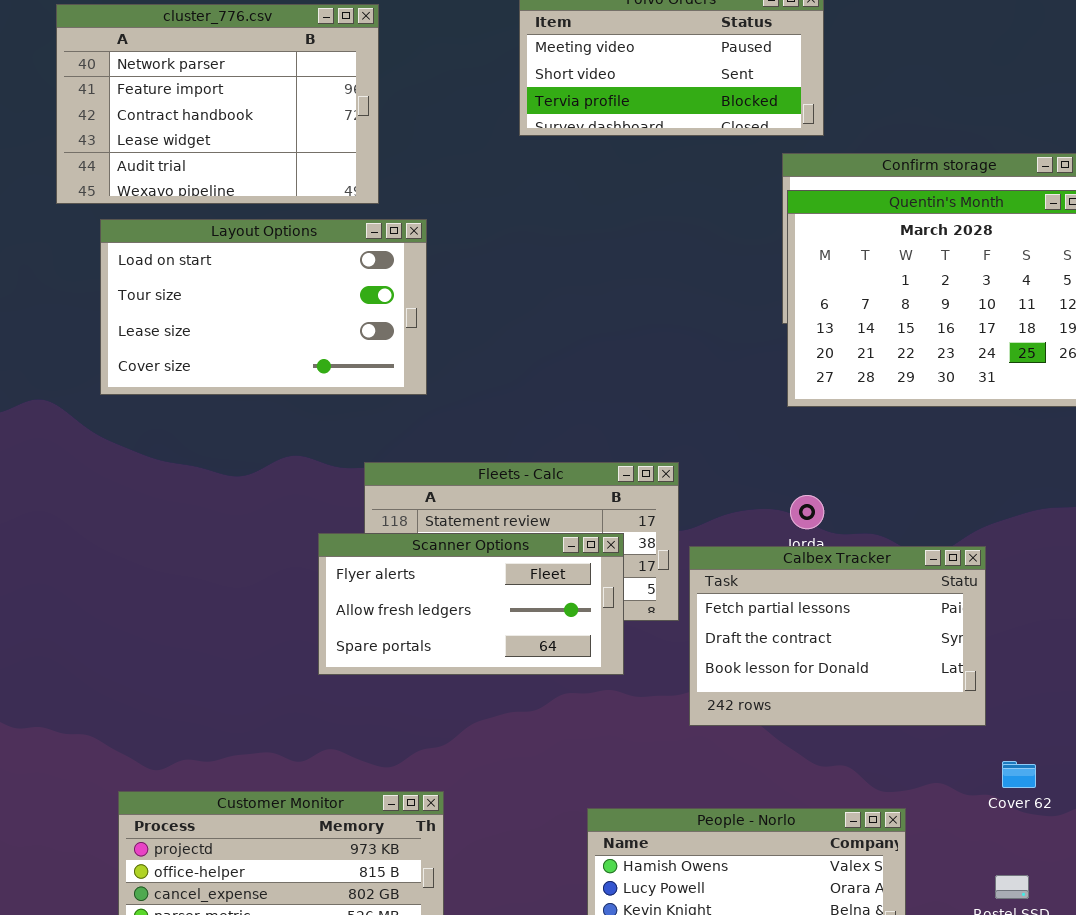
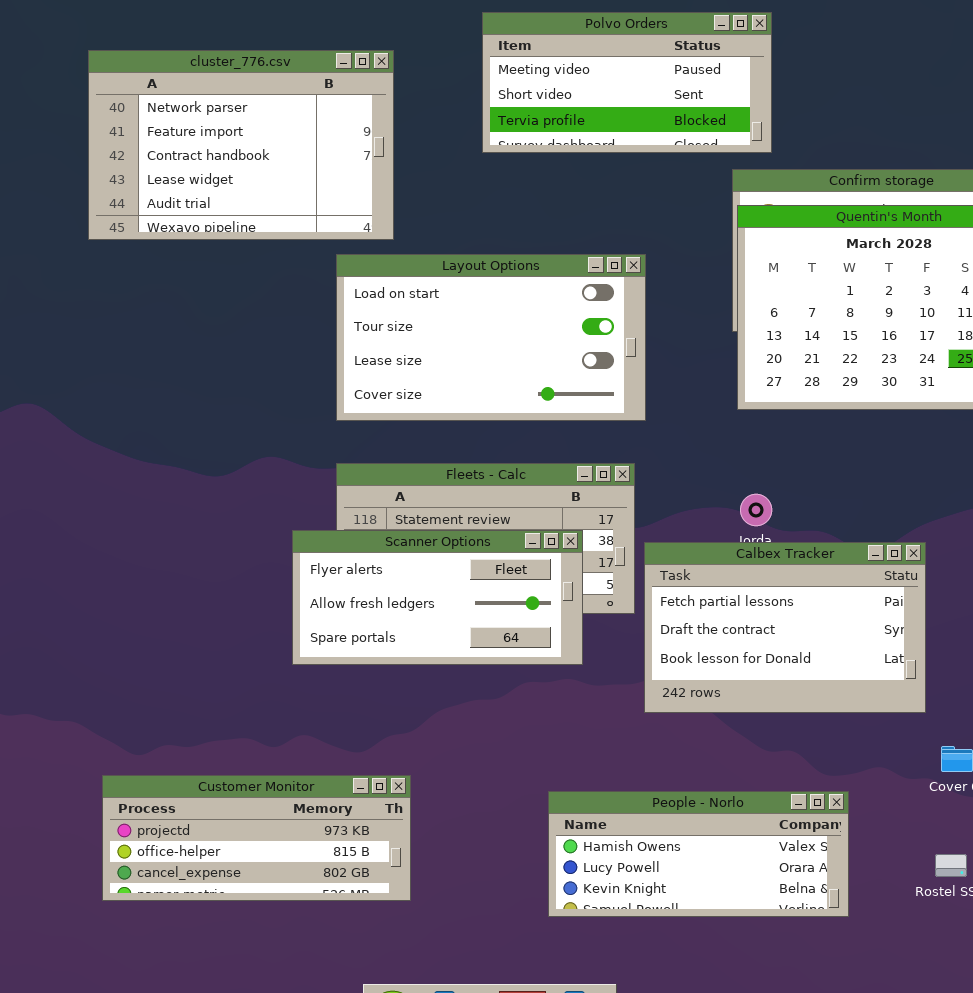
cluster_776.csv: [56,4,379,204] -> [88,50,394,240], moved
Layout Options: [100,219,427,395] -> [336,254,646,421], moved

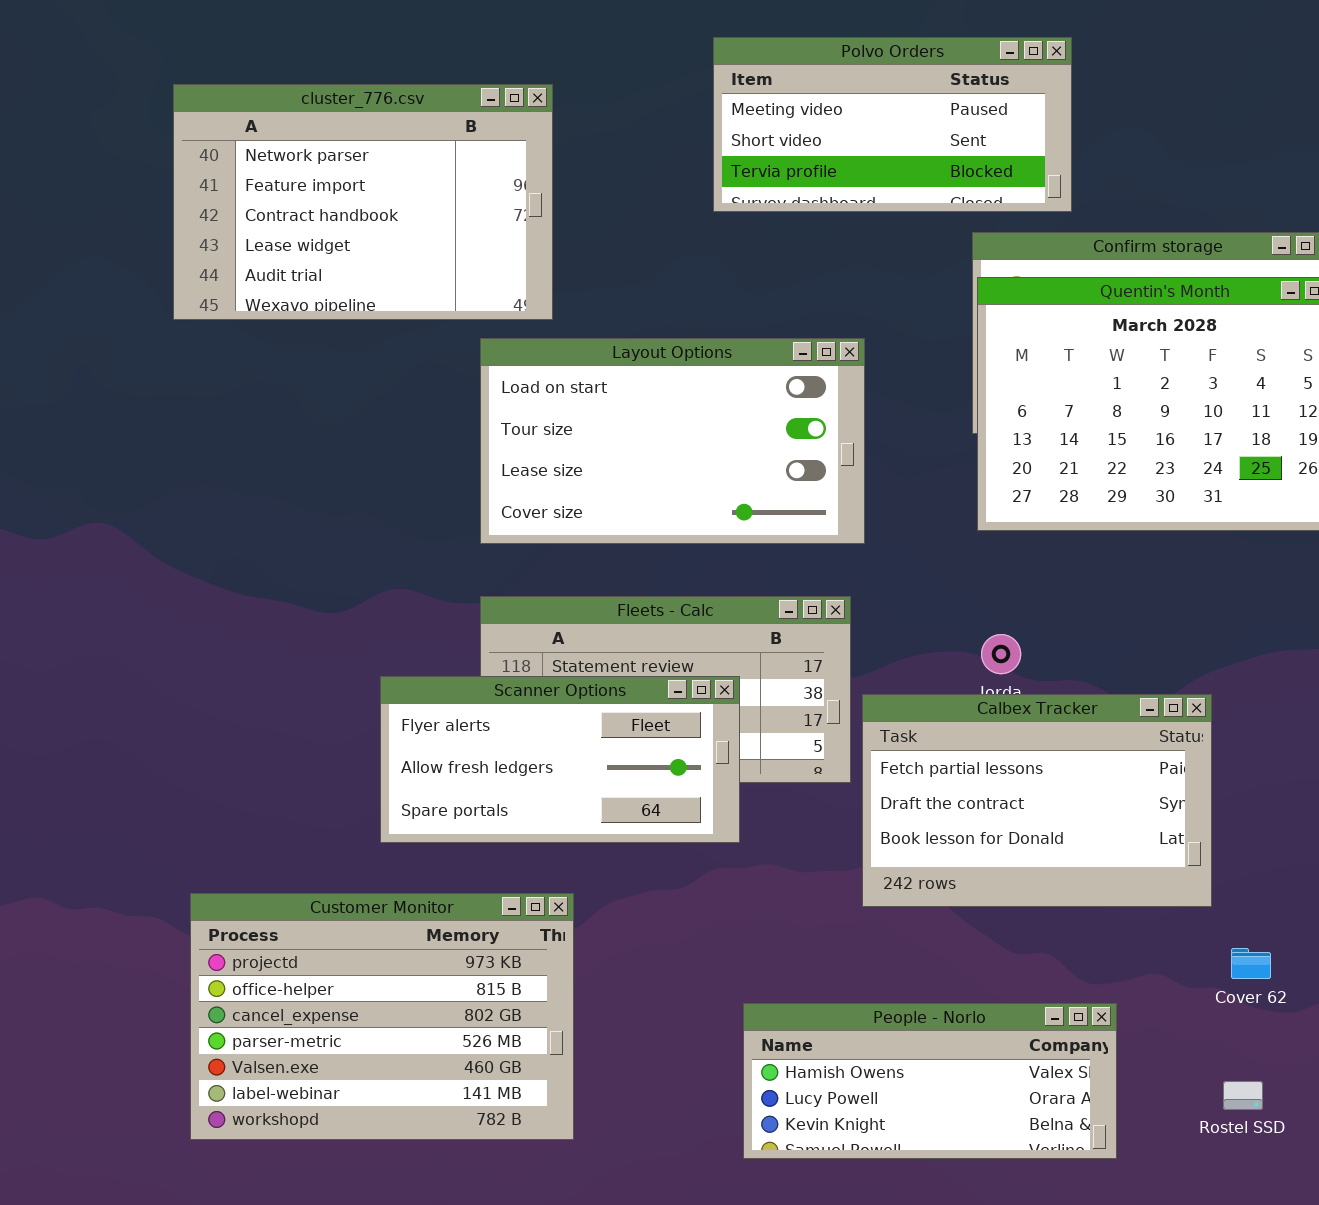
Polvo Orders: [482,12,772,153] -> [713,37,1072,212], moved
Scanner Options: [292,530,583,665] -> [380,676,740,843], moved
Customer Monitor: [102,775,411,901] -> [190,893,574,1140], resized

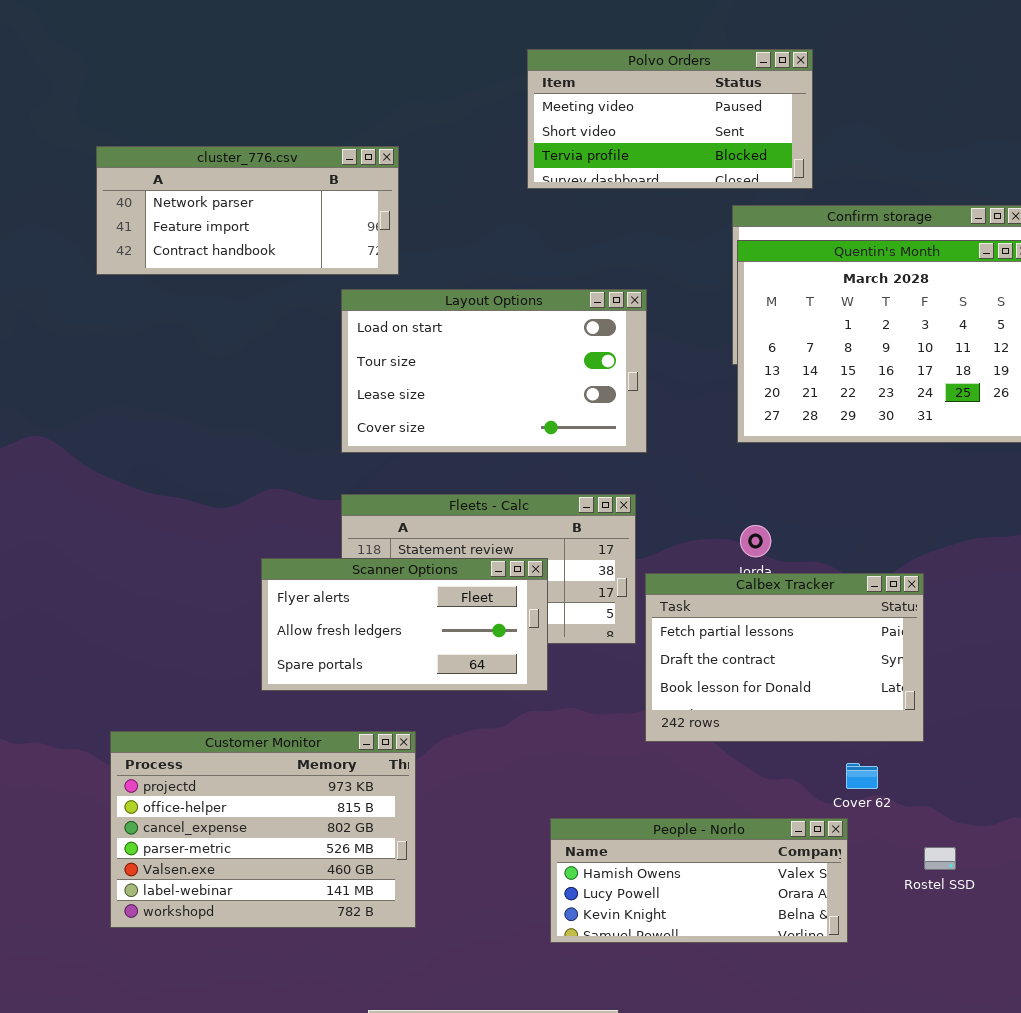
cluster_776.csv: [173,84,553,320] -> [96,146,399,275], resized
Cover 62: [1231,948,1271,979] -> [846,763,878,789], moved
Rostel SSD: [1223,1081,1263,1110] -> [924,847,956,870], moved

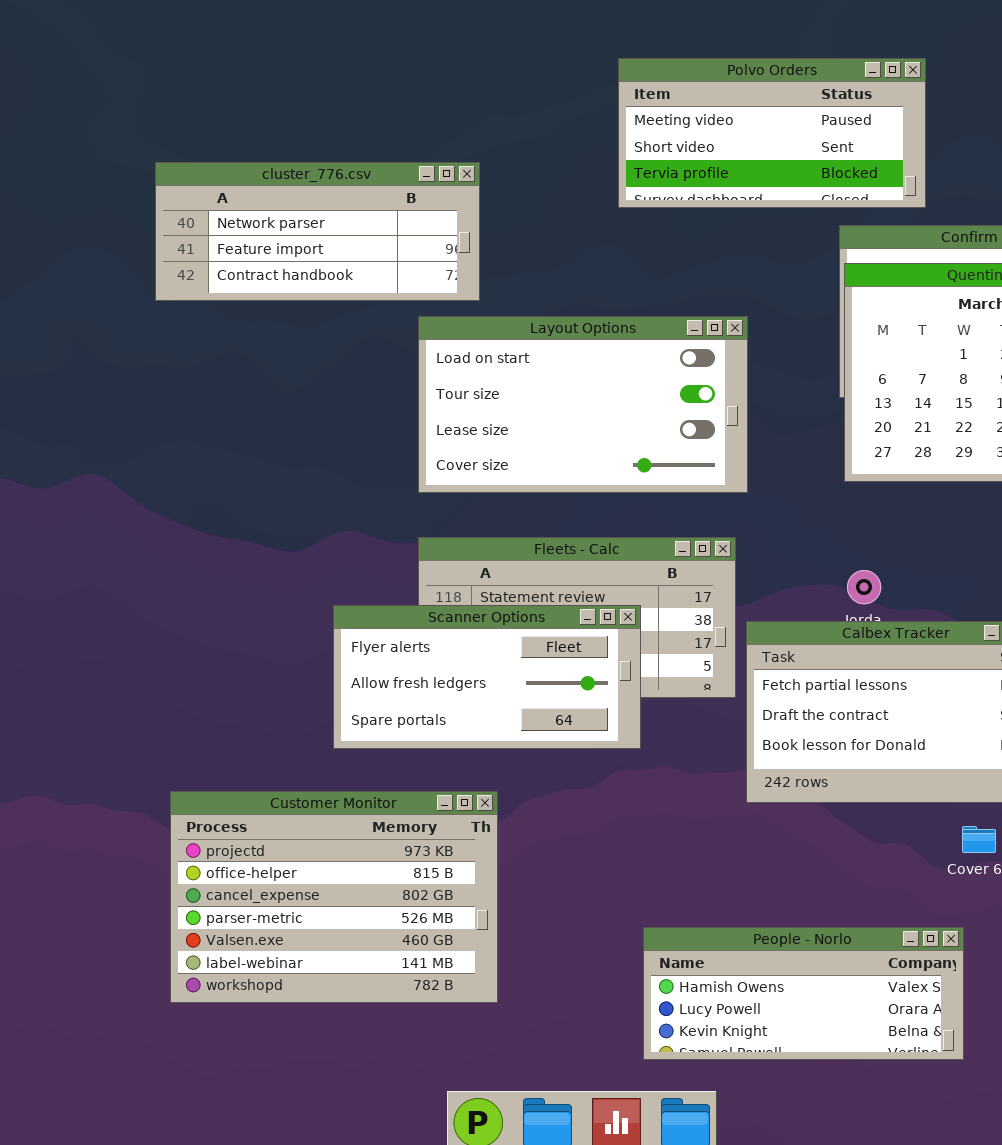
People - Norlo: [550,818,848,943] -> [643,927,964,1060], moved

